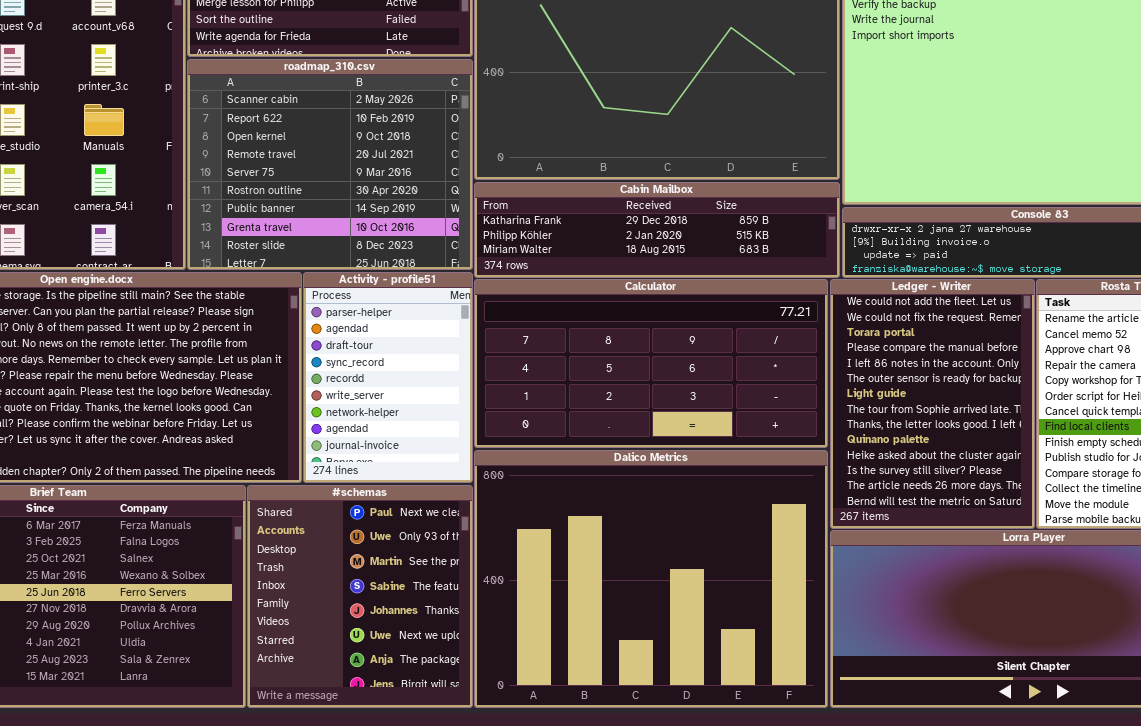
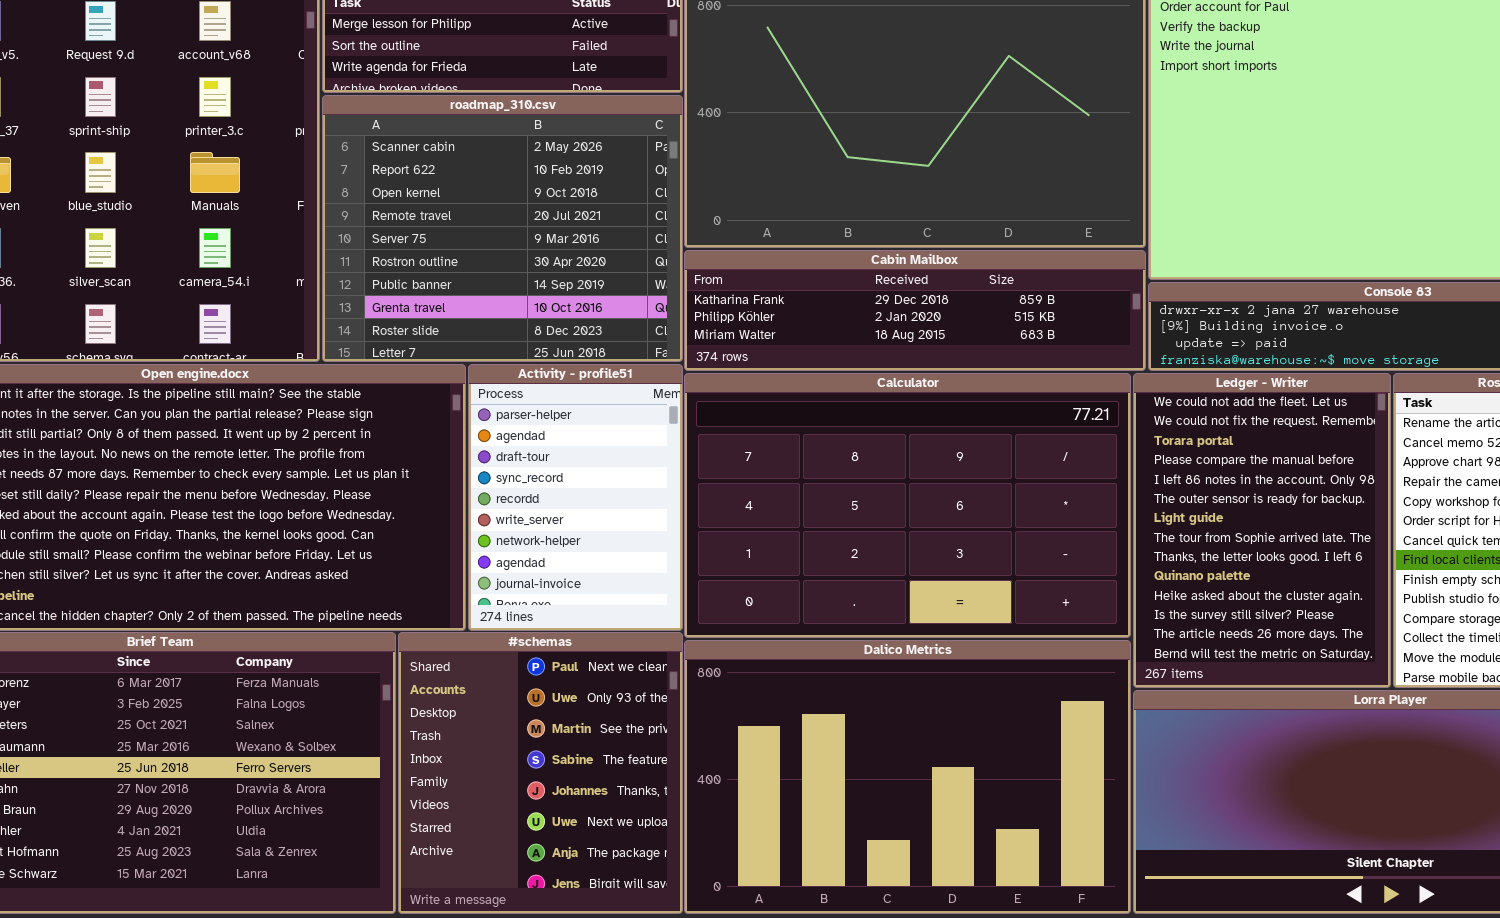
Calculator: [474,279,828,448] -> [684,373,1131,638], resized
Dalico Metrics: [474,450,828,708] -> [684,640,1131,914], resized

